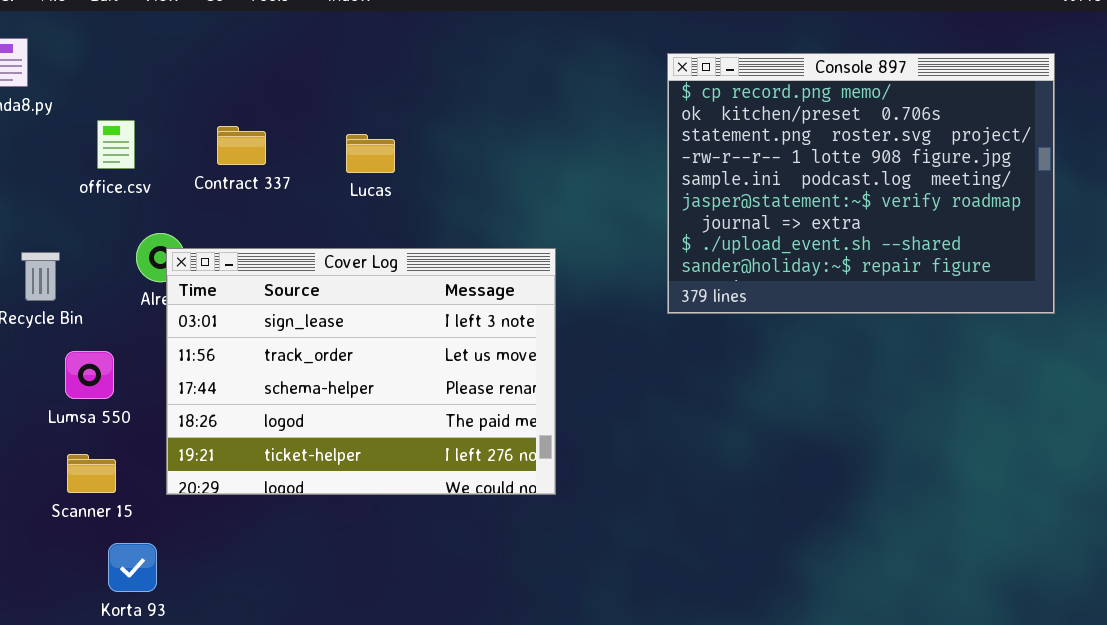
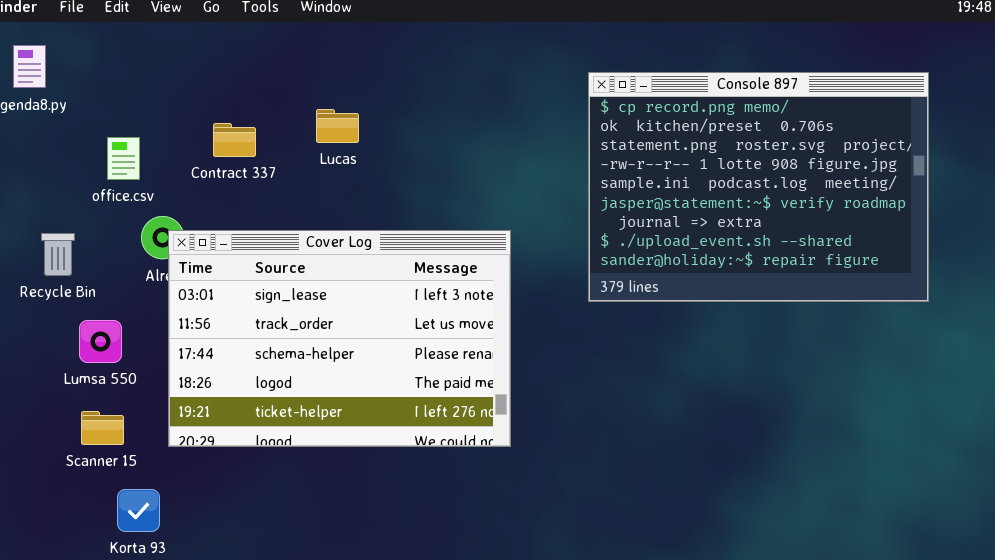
Console 897: [667,53,1055,314] -> [588,72,929,302], moved
office.csv: [97,120,135,169] -> [107,137,140,180], moved
Lucas: [346,134,395,173] -> [316,109,359,143], moved

